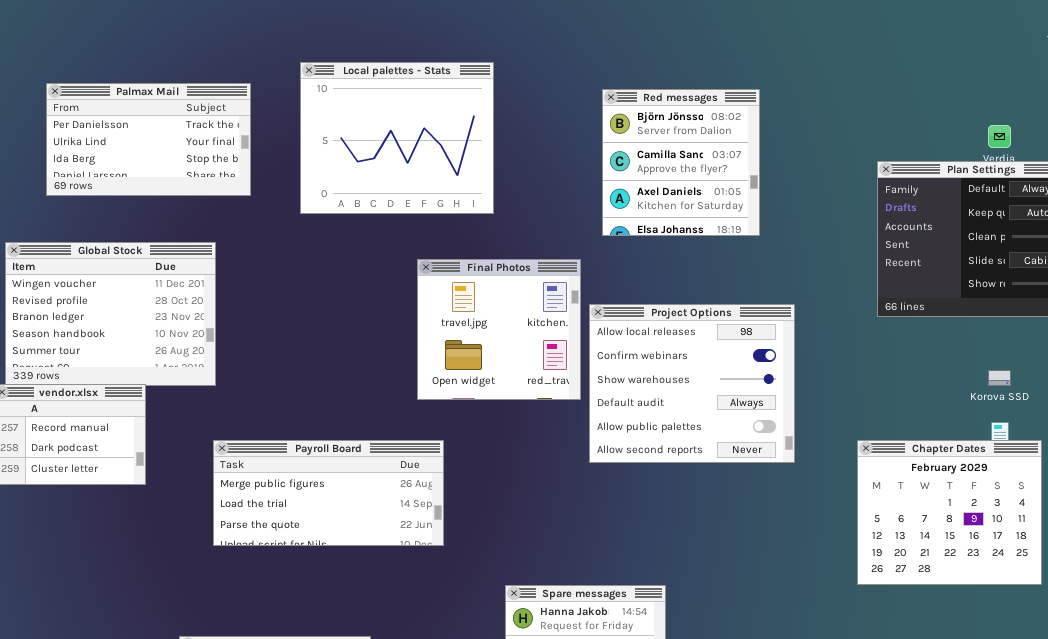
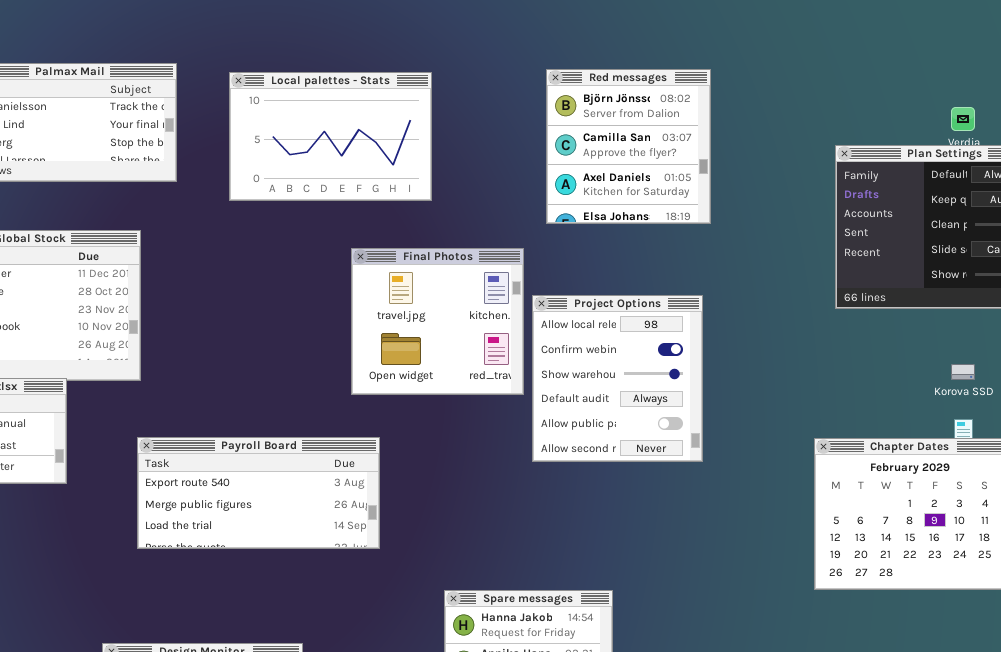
Local palettes - Stats: [300,62,494,214] -> [229,72,432,201], resized
Project Options: [589,304,795,463] -> [532,295,703,462], resized
Payroll Board: [213,440,444,546] -> [137,437,380,549], scrolled up 1 row

